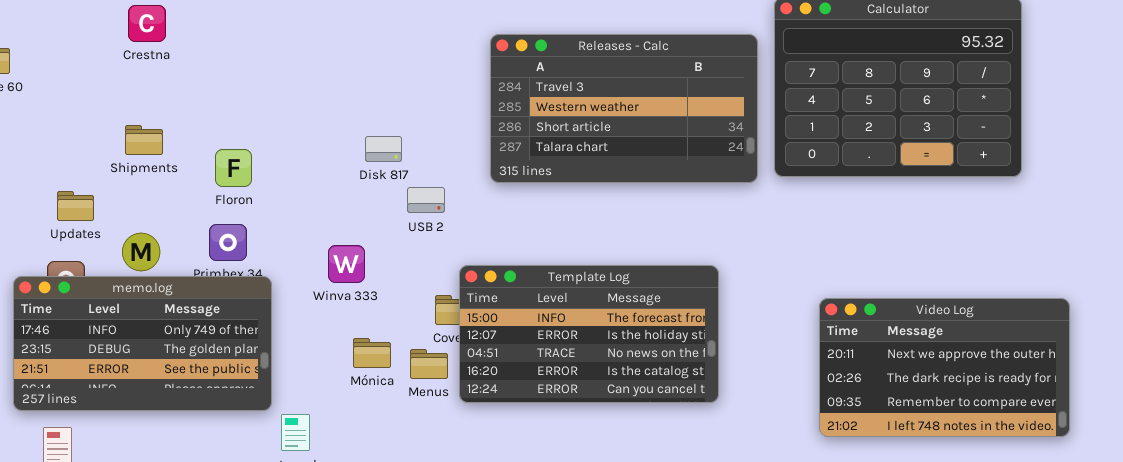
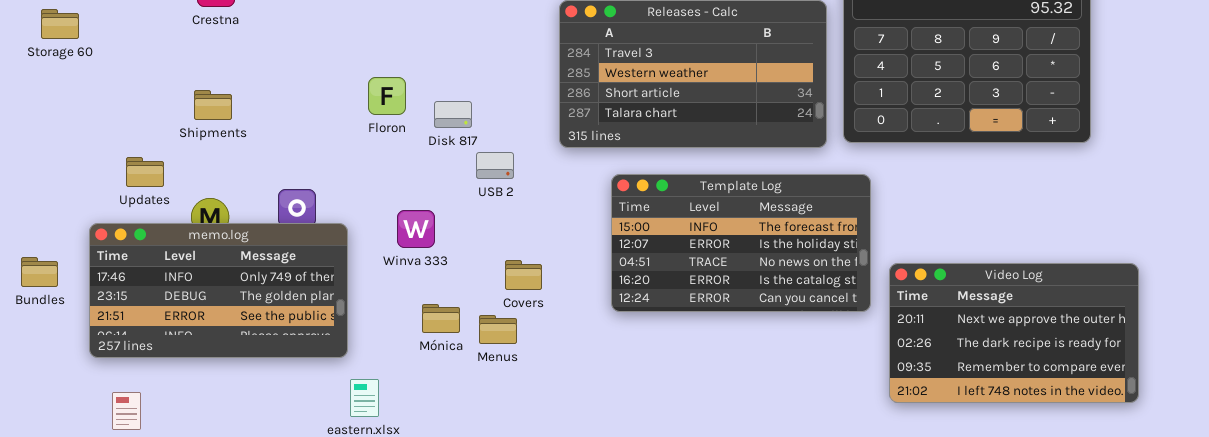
Floron: [215,149,252,187] -> [368,77,406,115], moved
Template Log: [459,265,719,403] -> [611,174,871,312], moved
memo.log: [13,276,272,411] -> [89,223,348,358], moved

